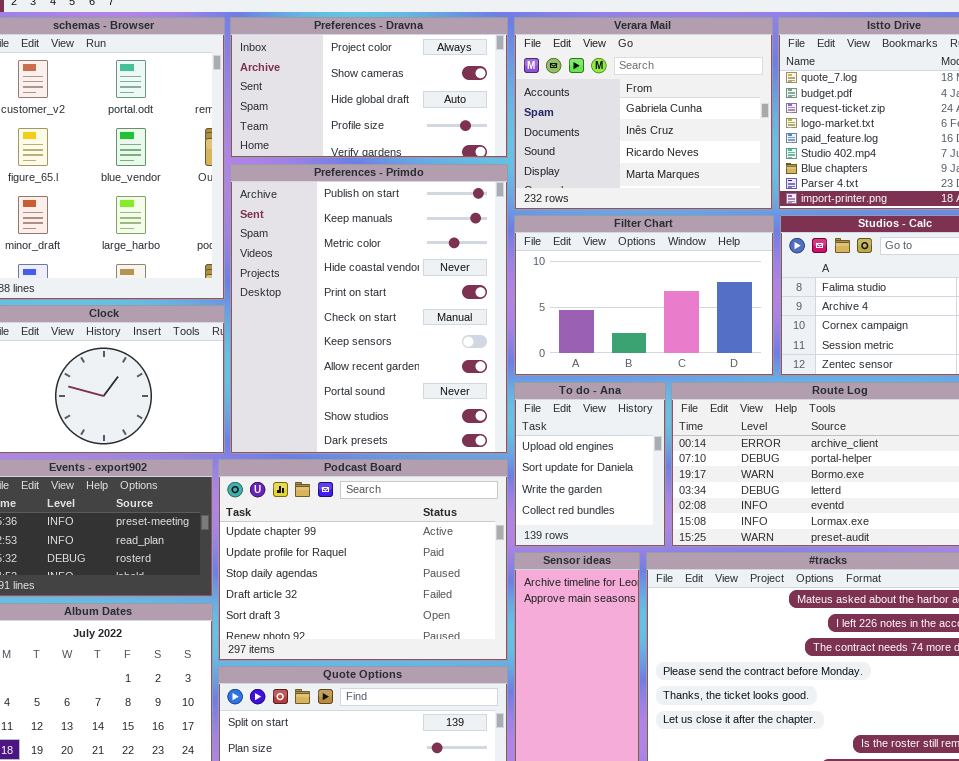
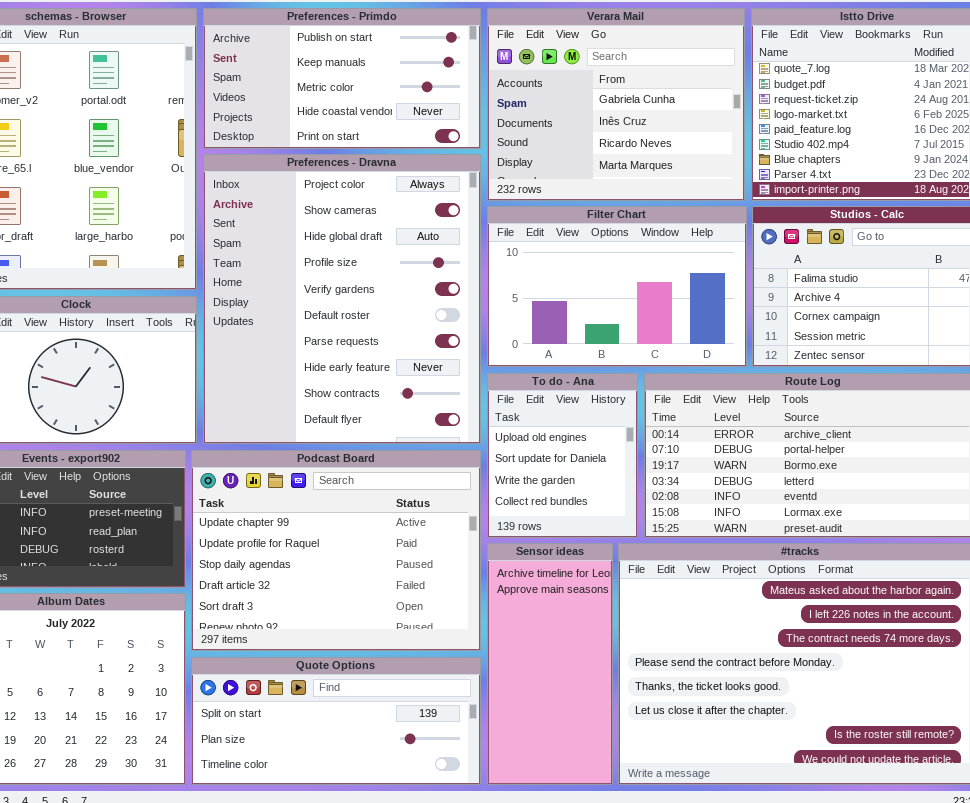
Preferences - Dravna: [230,17,508,158] -> [203,154,481,444], moved, resized
Preferences - Primdo: [230,164,508,454] -> [203,8,481,149], moved, resized

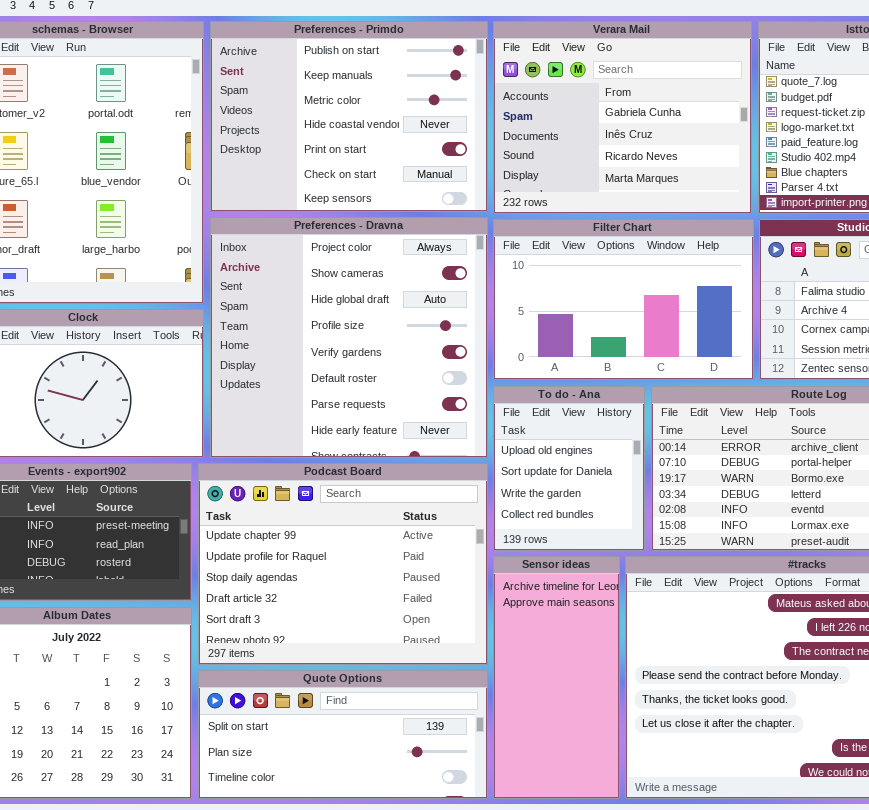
Preferences - Primdo: [203,8,481,149] -> [210,21,488,212], resized
Preferences - Dravna: [203,154,481,444] -> [210,217,488,458], resized

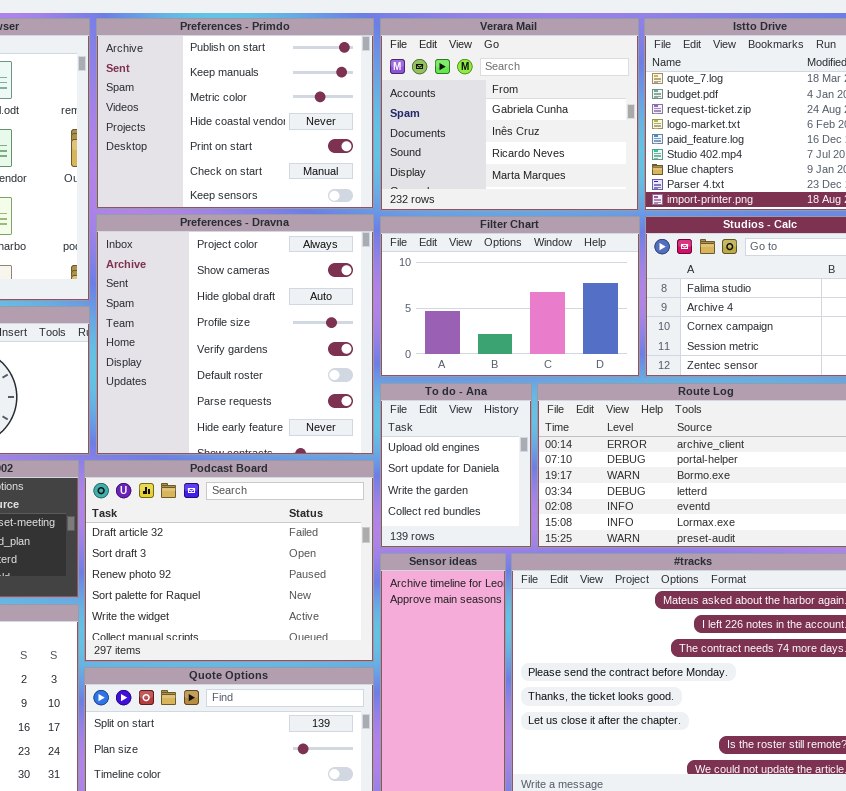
Podcast Board: [198,463,488,665] -> [84,460,374,662], scrolled down 3 rows

